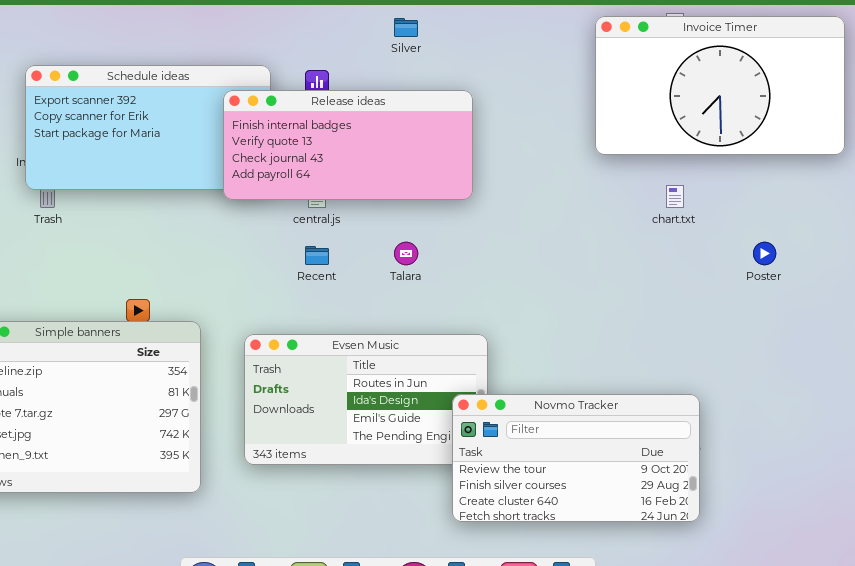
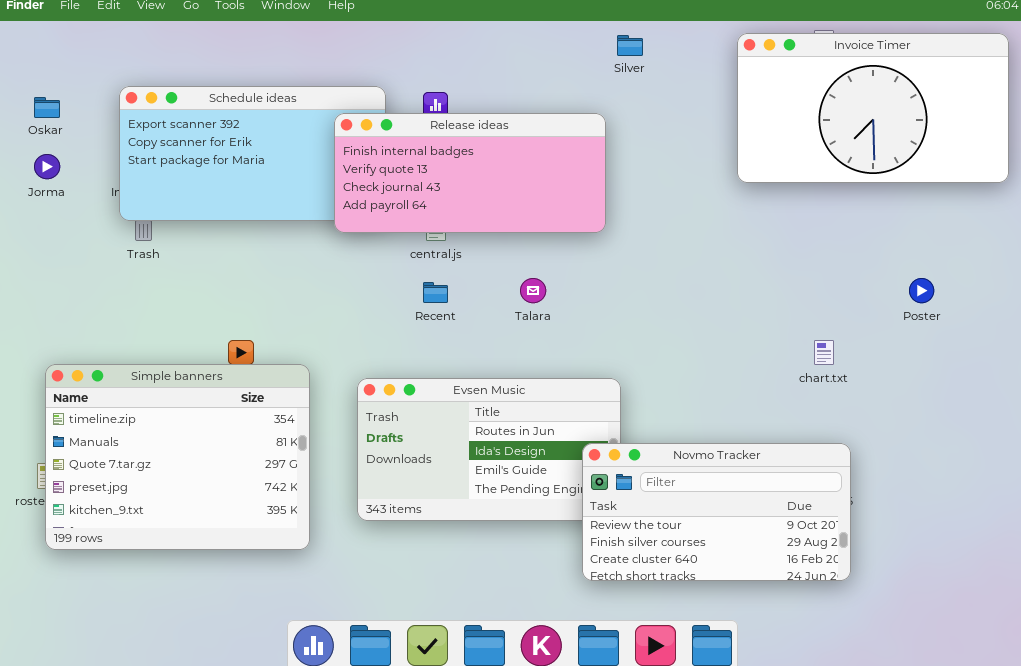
Silver: [394,18,418,37] -> [617,35,643,56], moved
chart.txt: [666,185,684,208] -> [814,340,834,365], moved

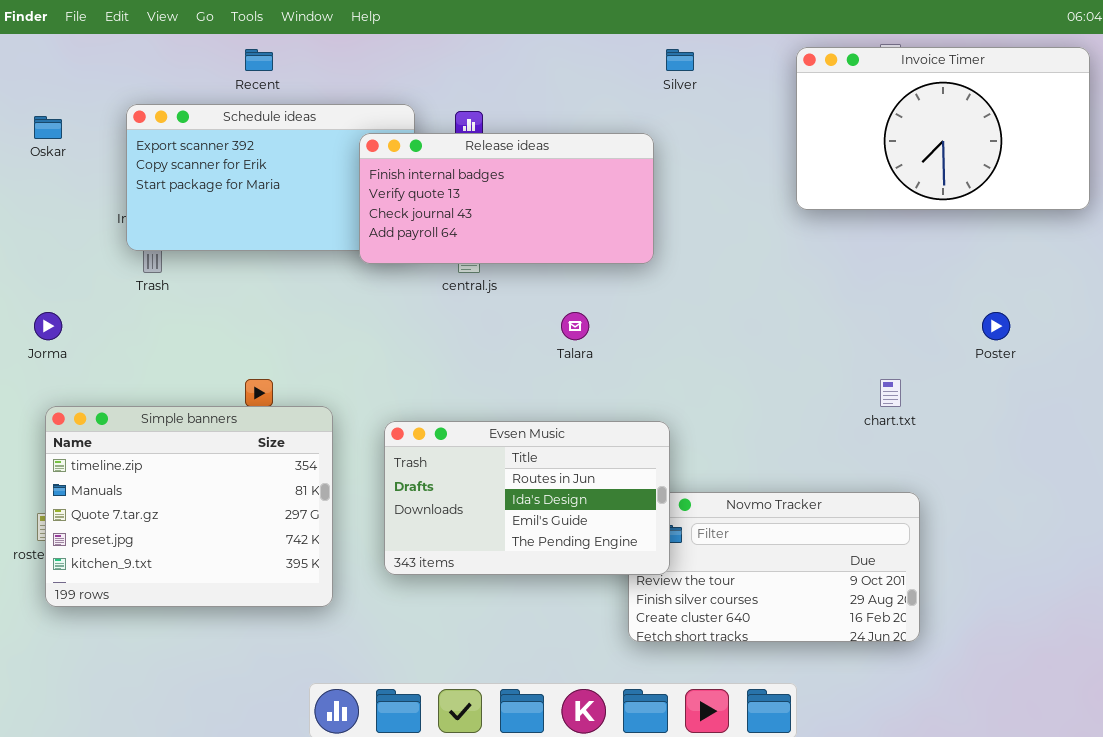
Jorma: [34,154,60,179] -> [34,312,62,340], moved
Recent: [423,282,448,303] -> [245,49,273,71], moved
Evsen Music: [357,378,621,521] -> [384,421,670,575], raised

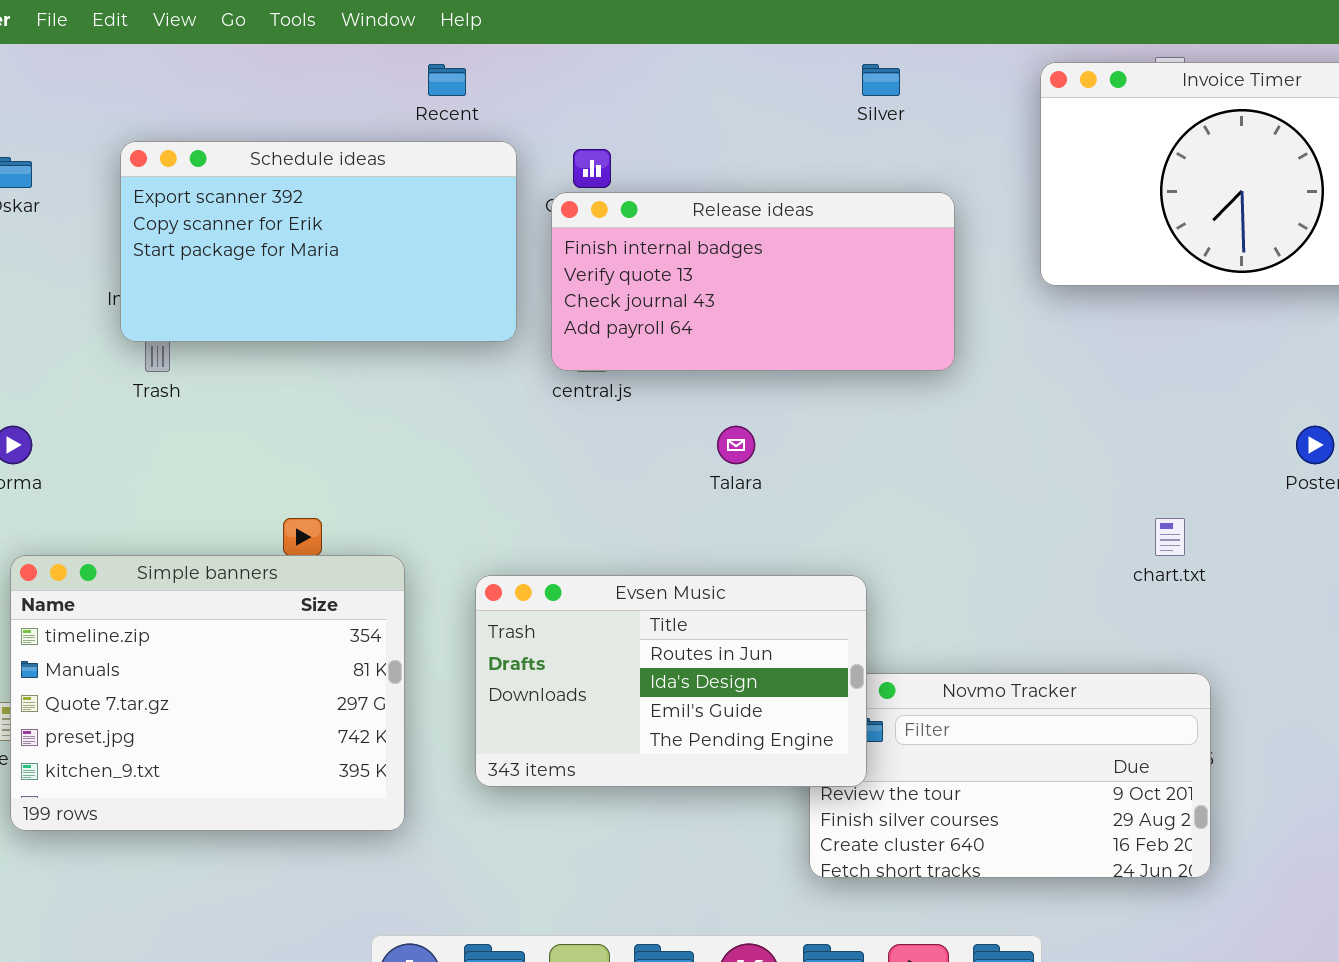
Recent: [245,49,273,71] -> [428,64,466,96], moved
Release ideas: [359,133,654,264] -> [551,192,955,371], moved

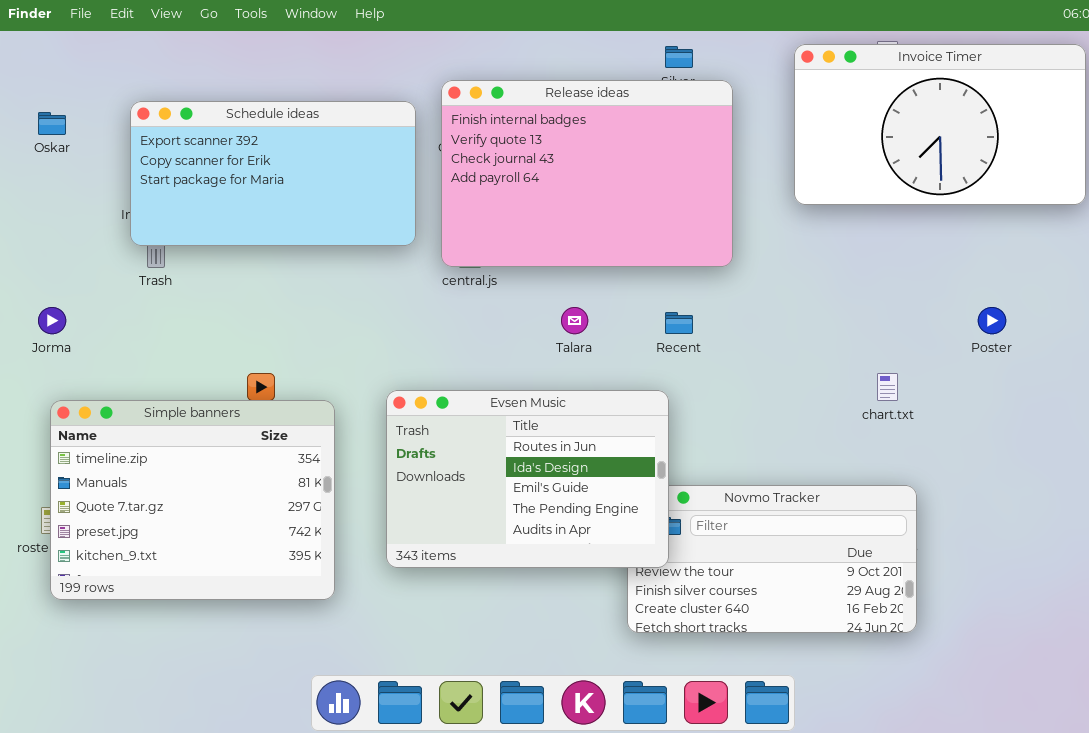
Recent: [428,64,466,96] -> [665,312,693,334], moved
Release ideas: [551,192,955,371] -> [441,80,733,267], resized
Evsen Music: [475,575,867,787] -> [386,390,669,568], resized

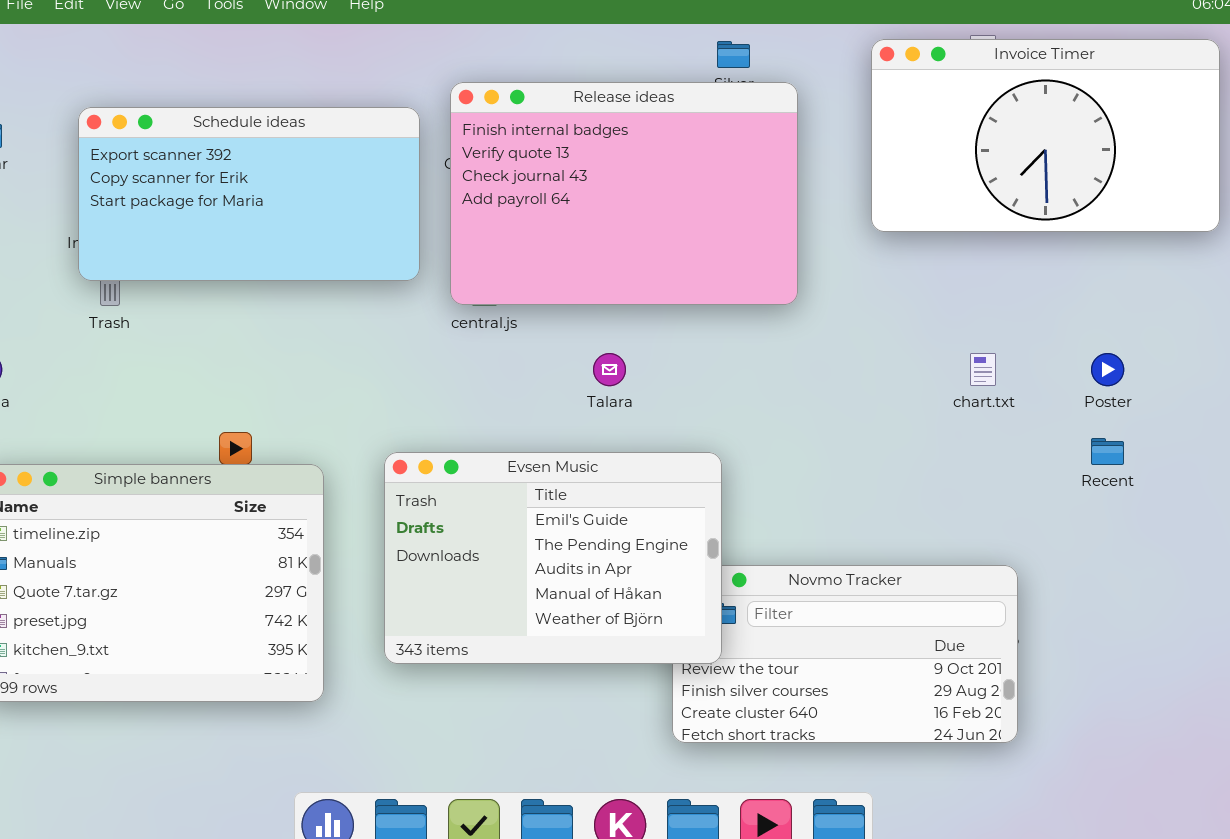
Recent: [665,312,693,334] -> [1091,438,1124,465], moved
chart.txt: [877,373,898,401] -> [970,353,996,386], moved
Evsen Music: [386,390,669,568] -> [384,452,722,664], scrolled down 2 rows

